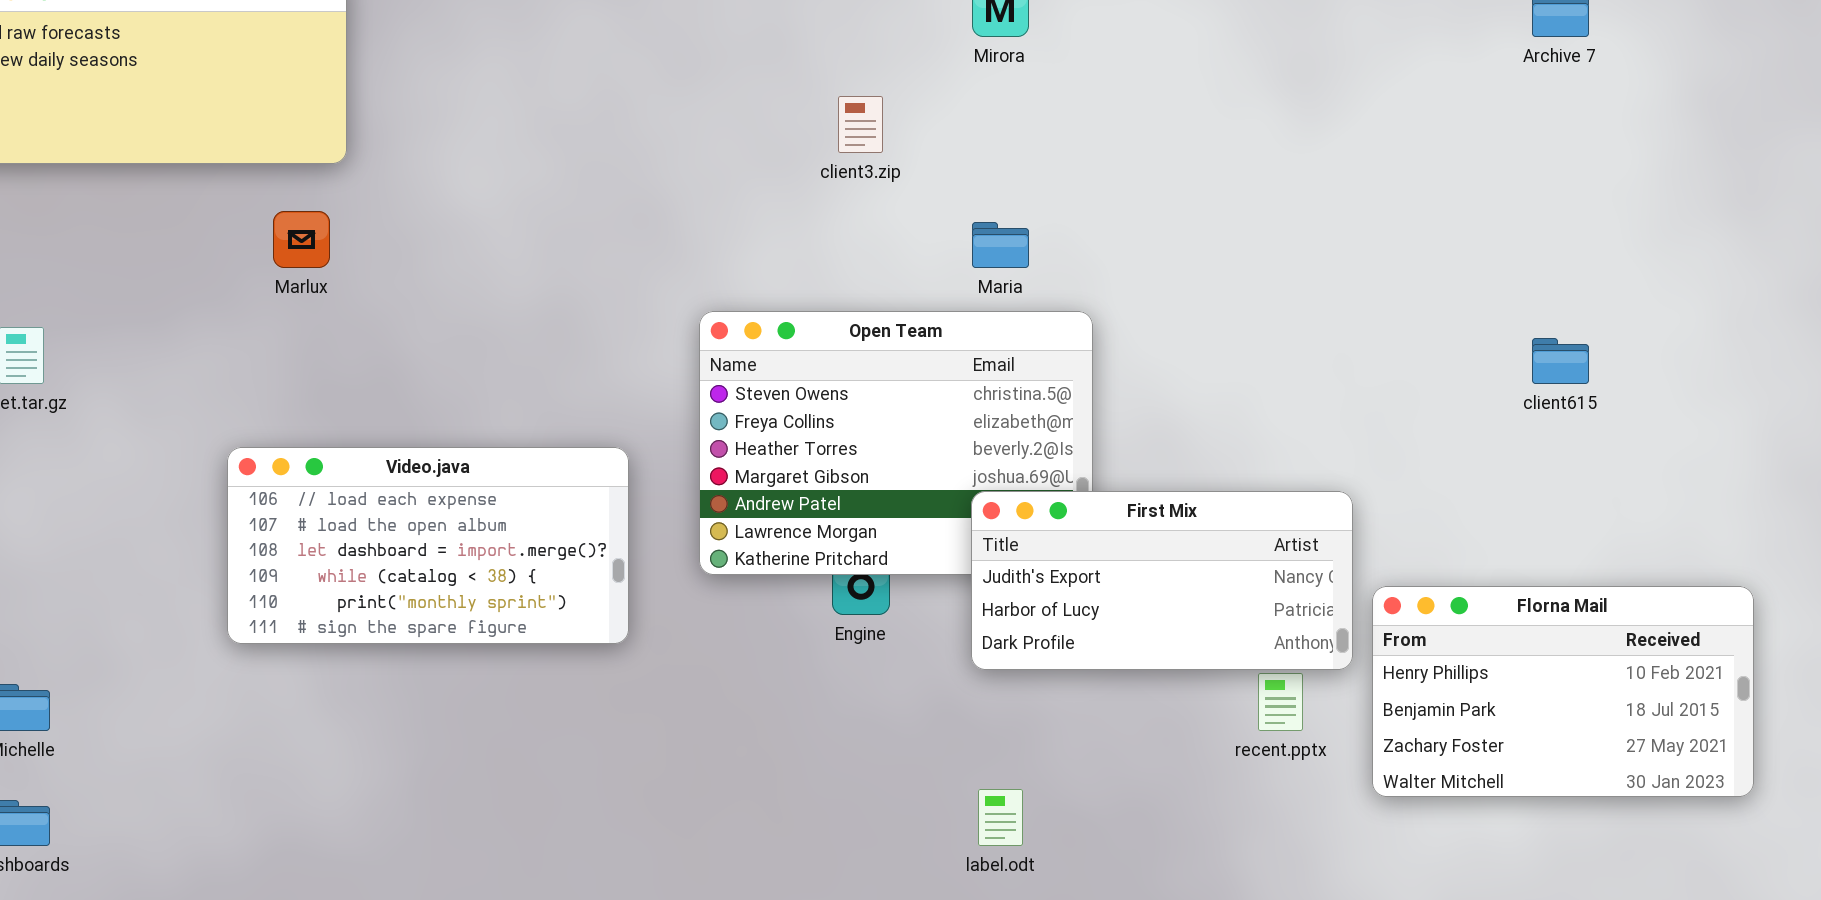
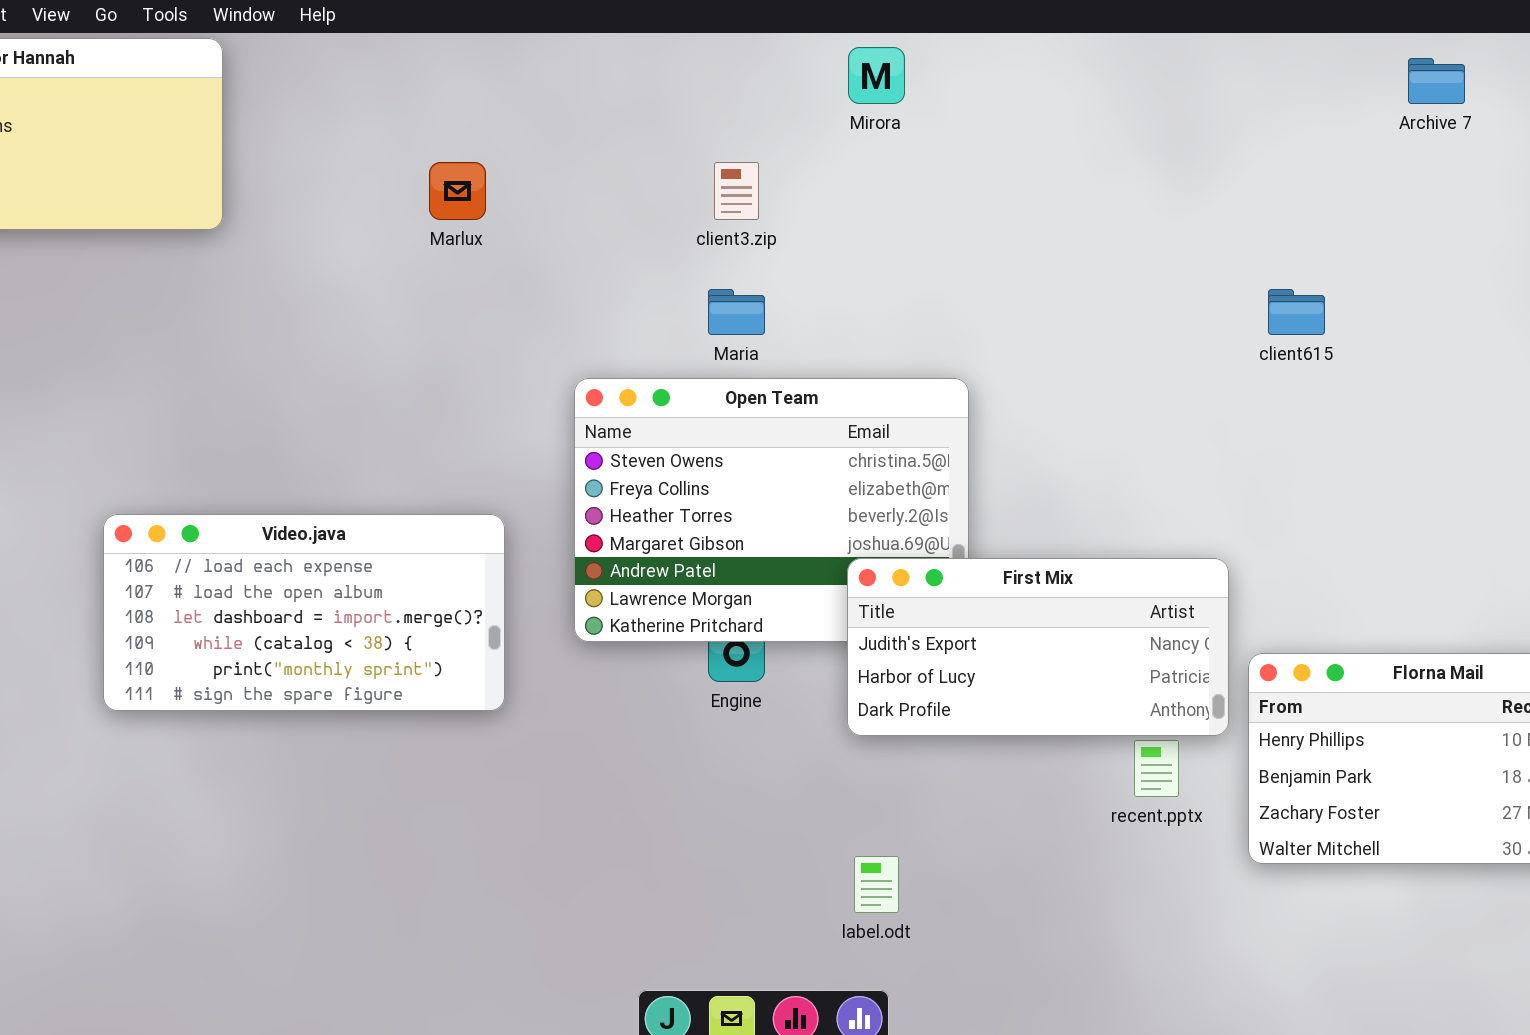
Marlux: [273,211,330,268] -> [429,162,486,220], moved
Maria: [972,222,1029,268] -> [708,289,765,335], moved
client615: [1532,338,1589,384] -> [1268,289,1325,335], moved

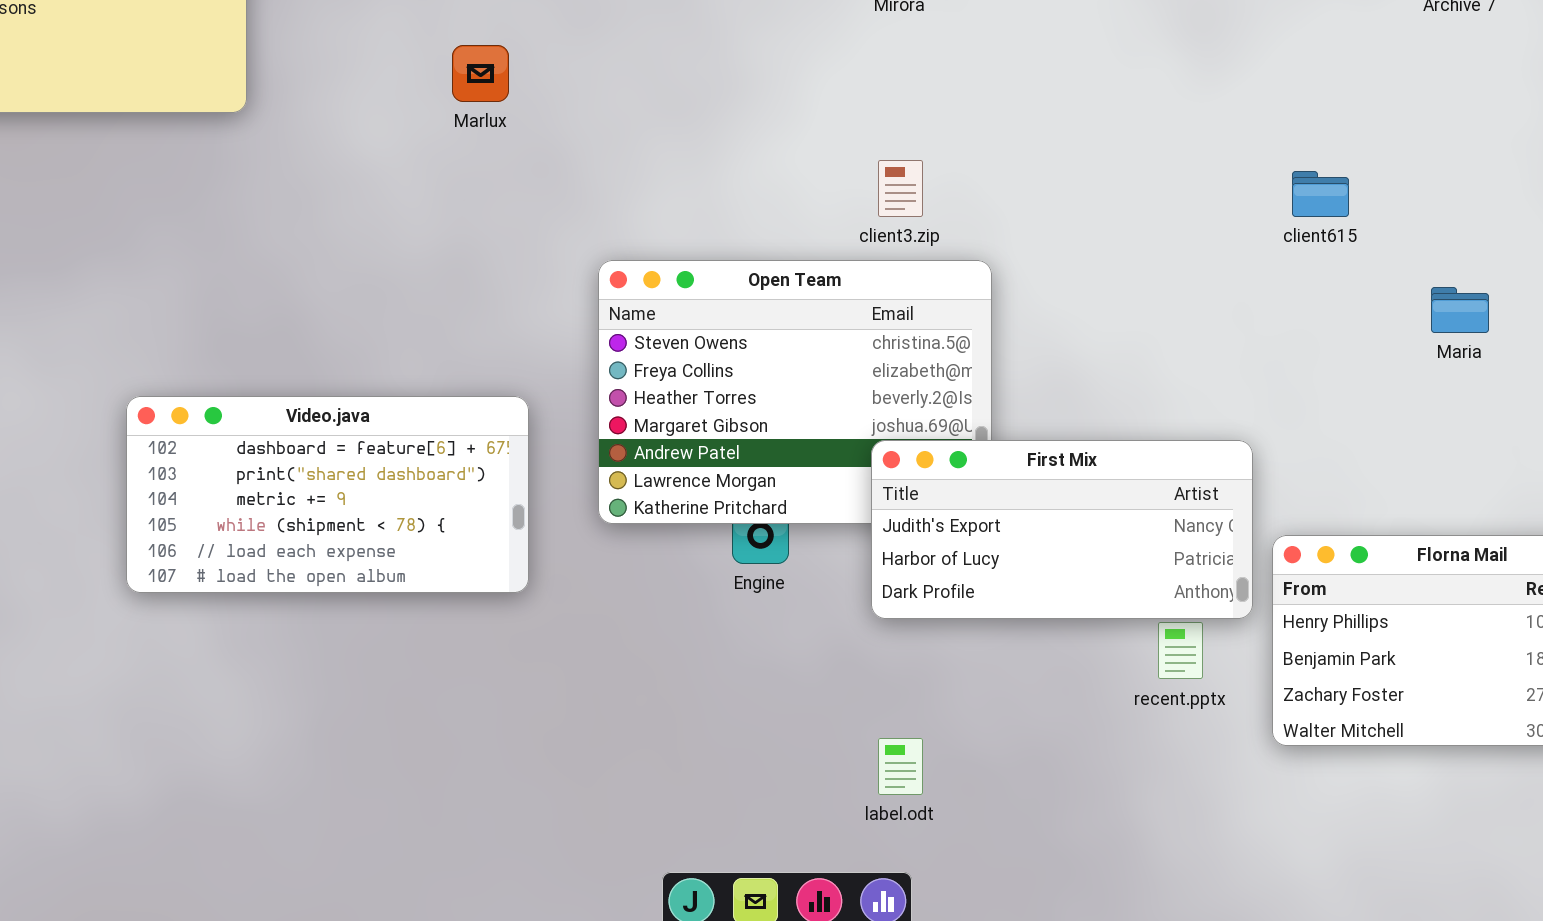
client3.zip: [714,162,759,220] -> [878,160,923,217], moved
Maria: [708,289,765,335] -> [1431,287,1489,333], moved
Video.java: [103,514,505,711] -> [126,396,529,593], scrolled up 4 rows

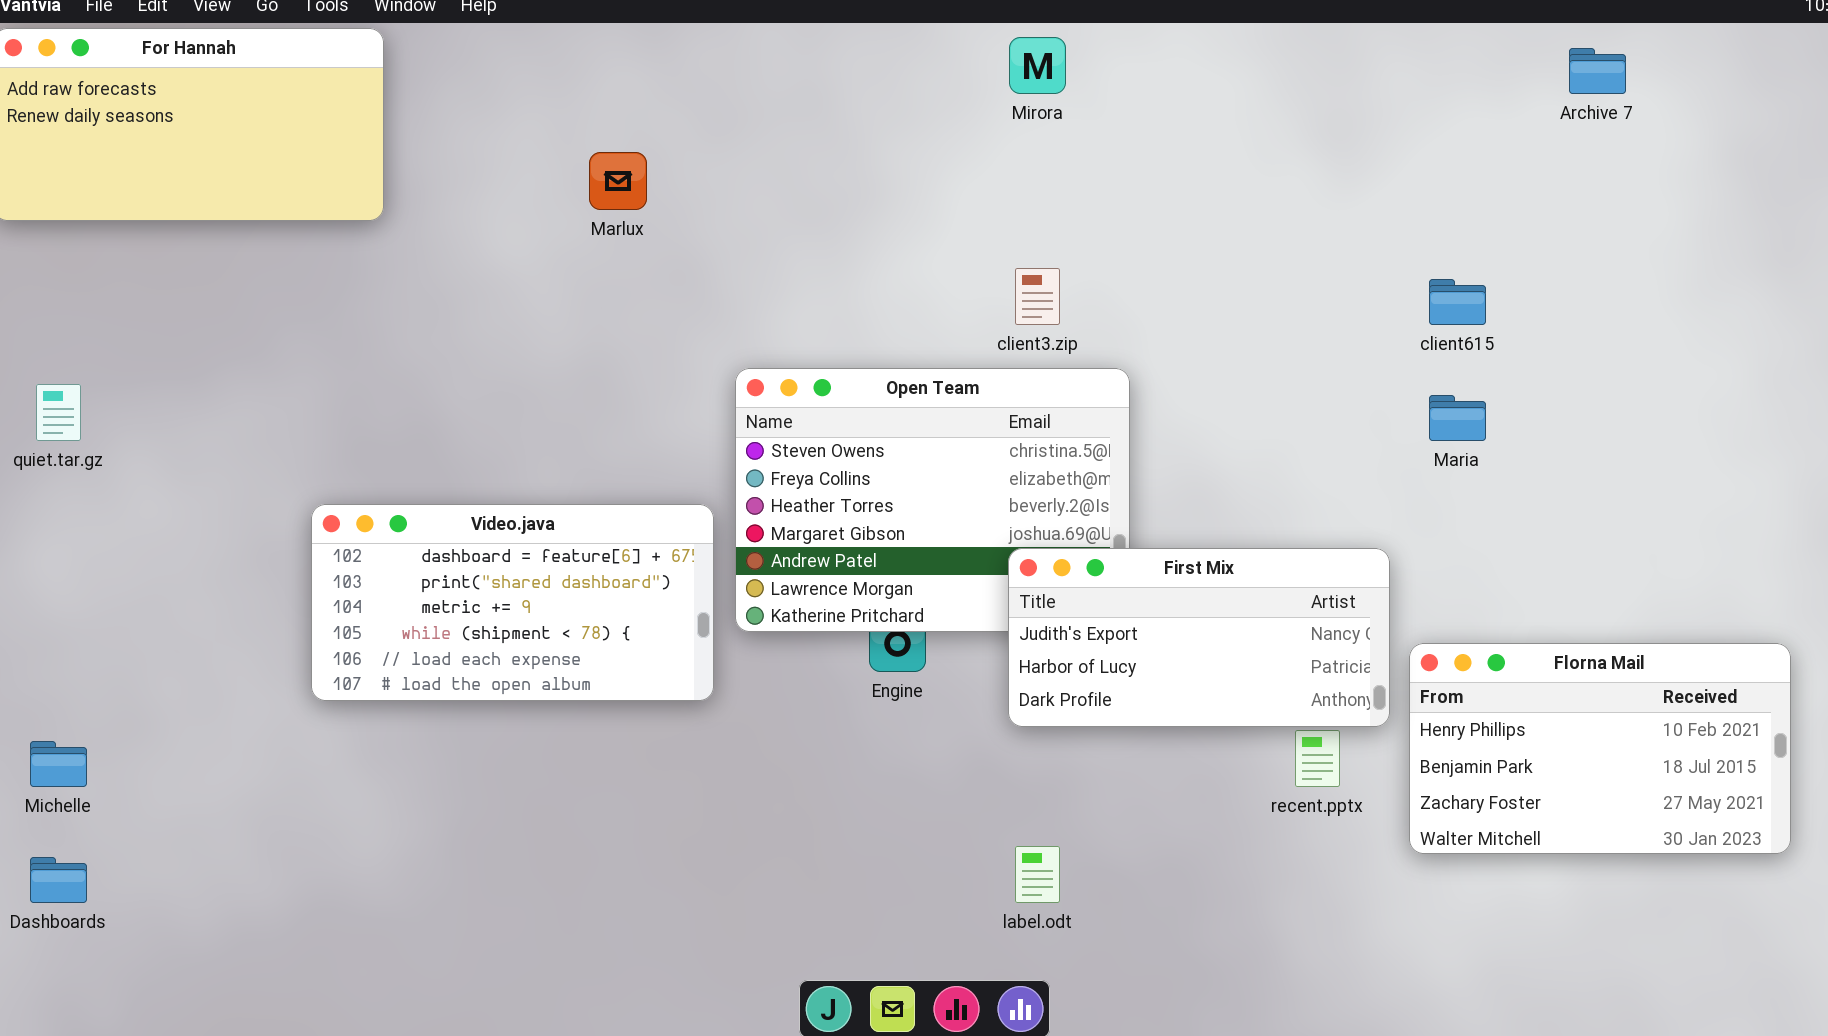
Maria: [1431,287,1489,333] -> [1429,395,1486,441], moved
Video.java: [126,396,529,593] -> [311,504,714,701], moved

